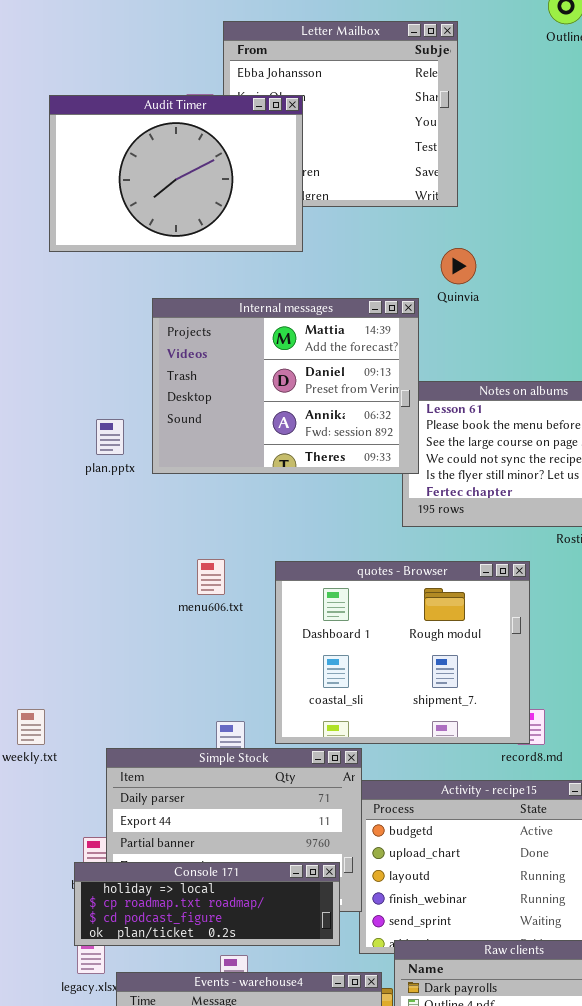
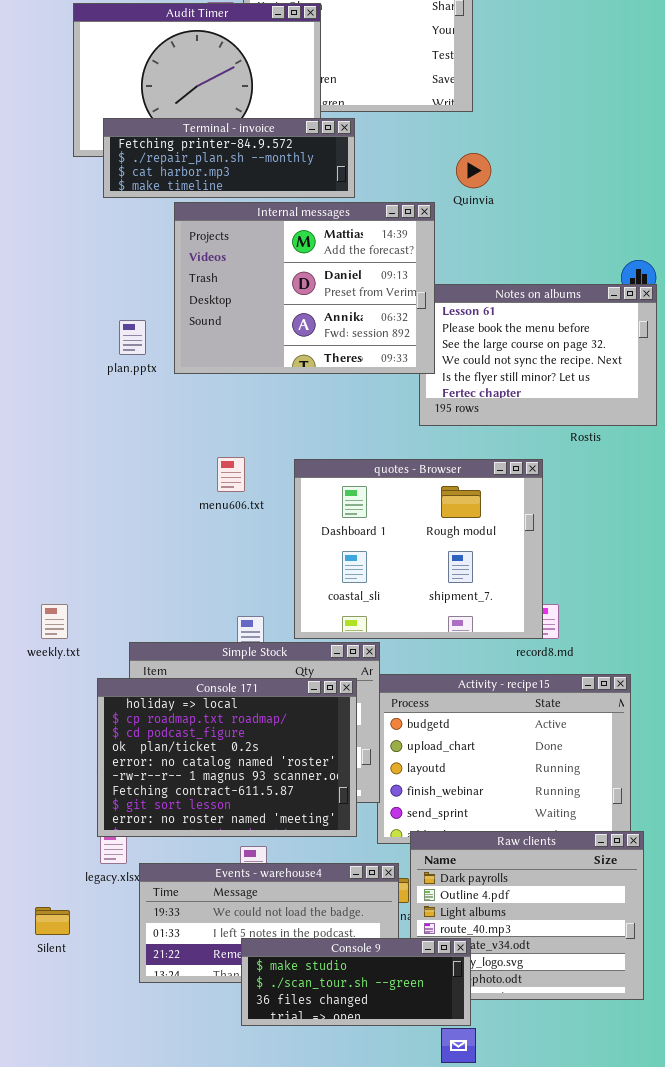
Terminal - invoice: none -> [103,118,355,198], opened
Console 171: [74,862,340,946] -> [97,678,357,837], resized

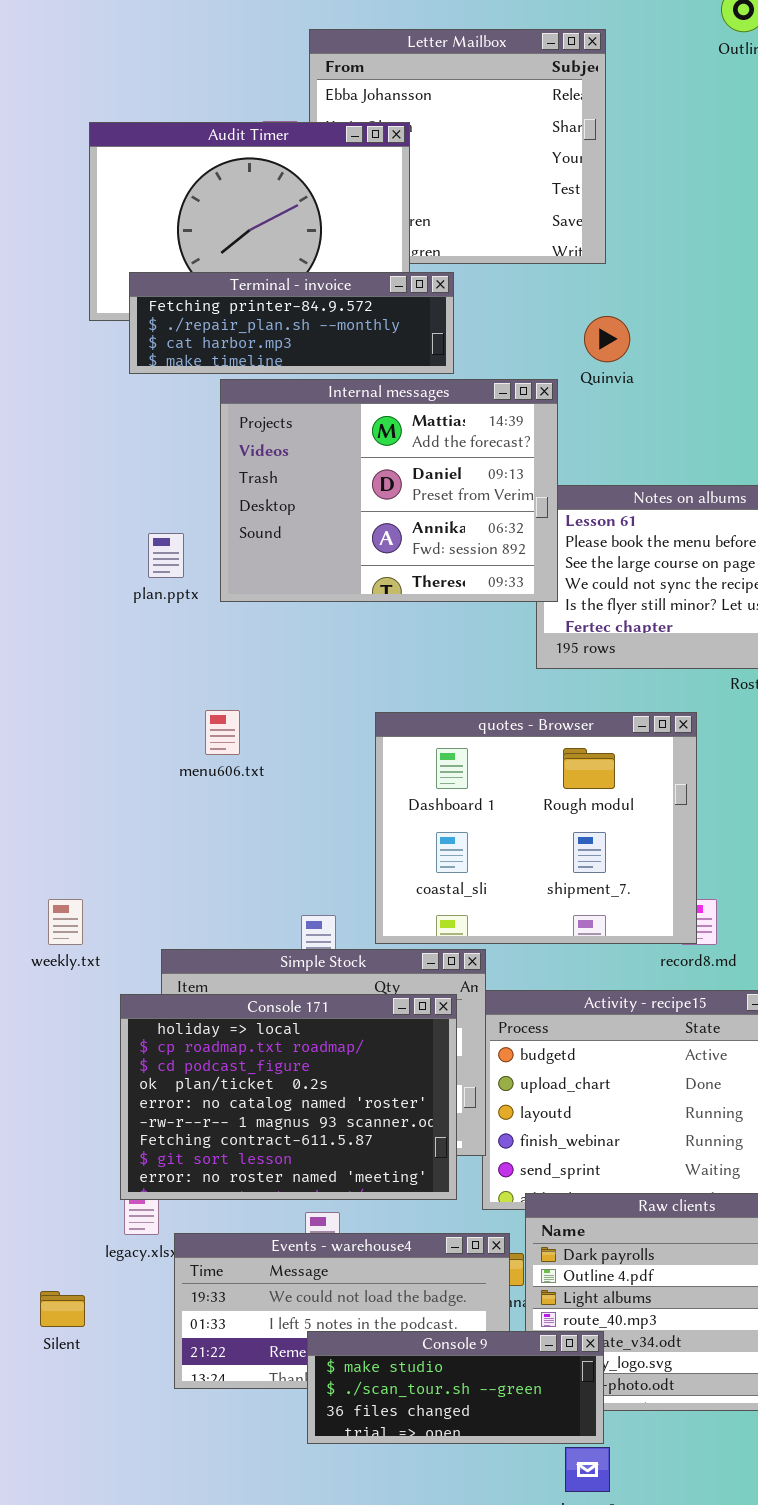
menu606.txt: [217,457,245,492] -> [205,710,240,755], moved

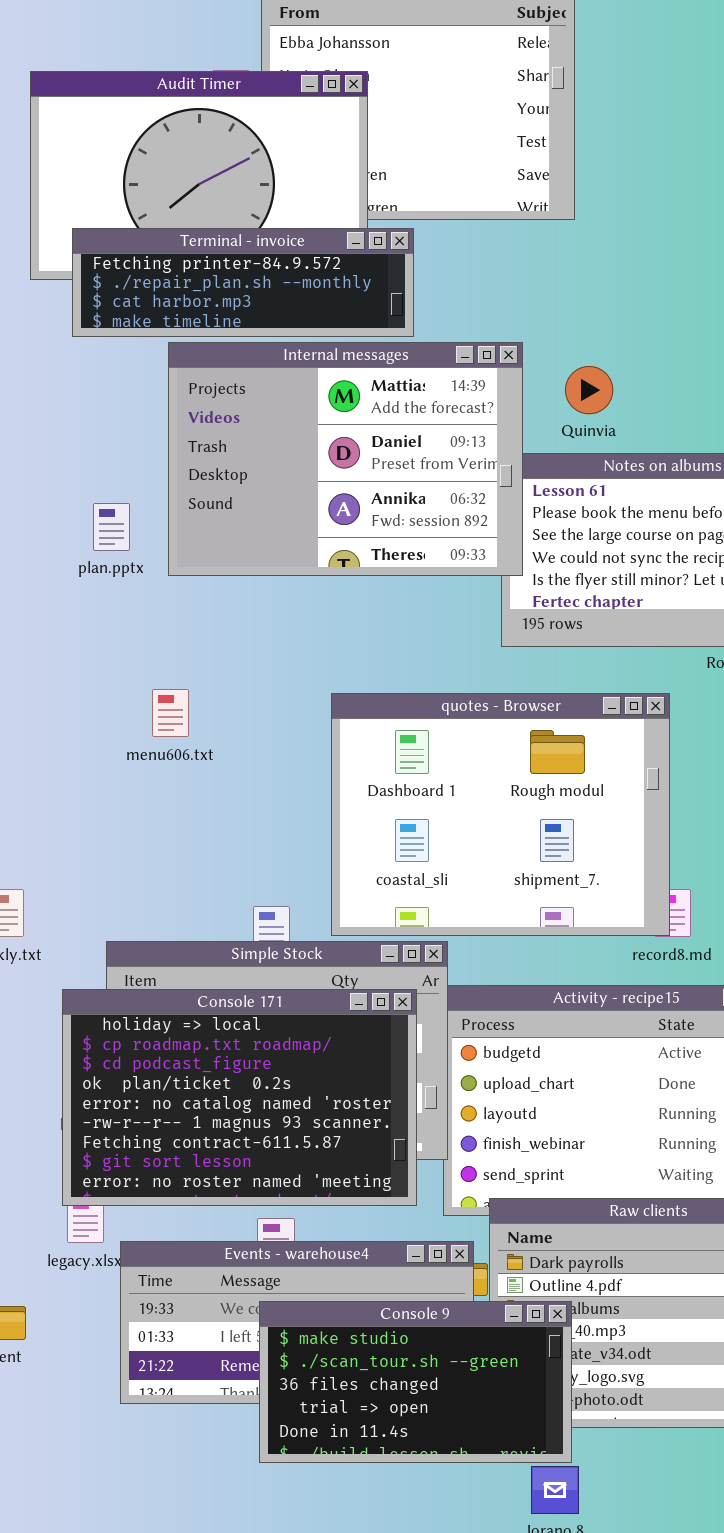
Quinvia: [584,316,630,362] -> [565,366,613,414], moved
Console 9: [307,1331,604,1444] -> [259,1301,572,1463], resized

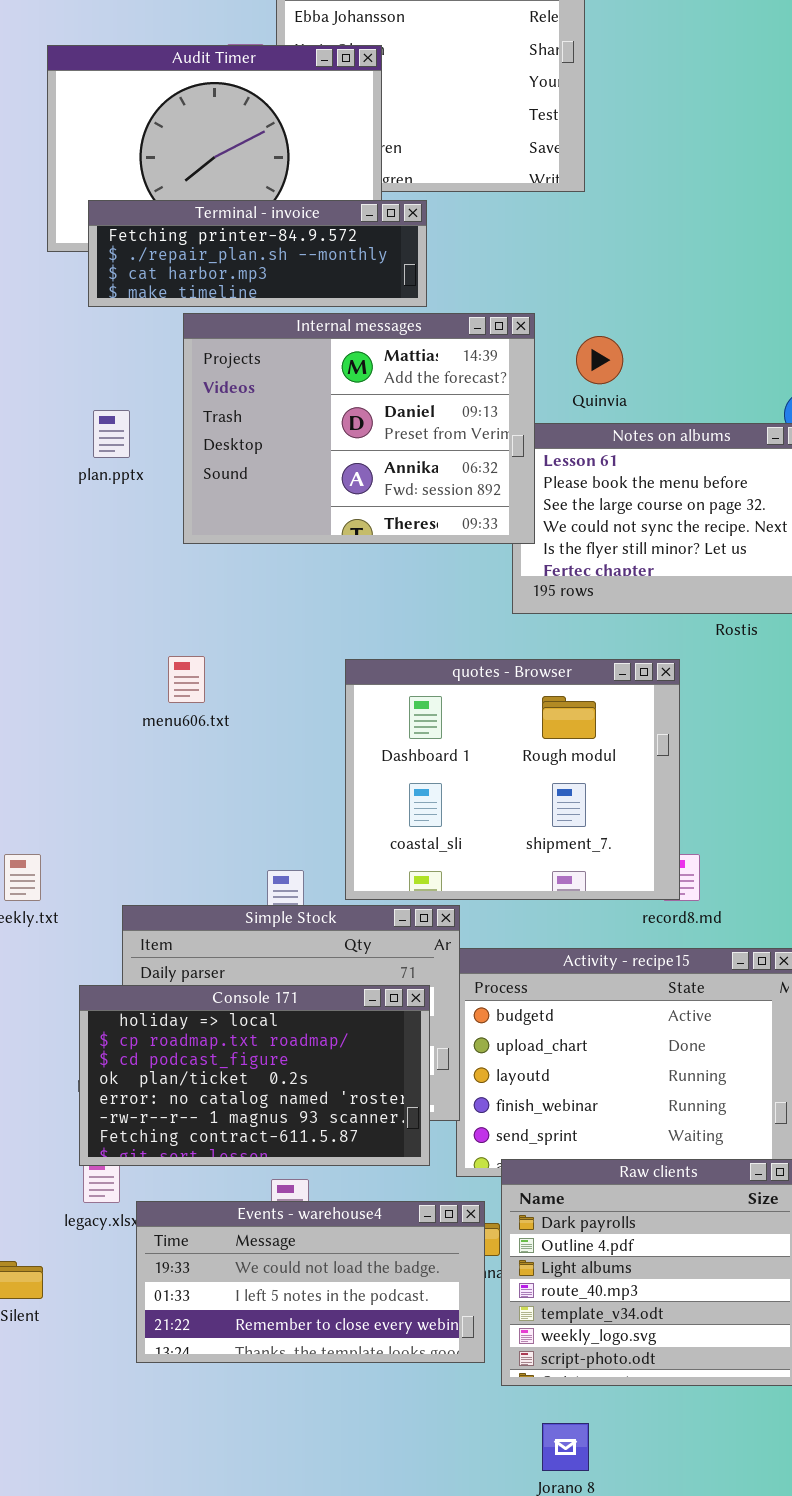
plan.pptx: [93,503,130,551] -> [93,410,130,458], moved
Console 171: [62,989,417,1206] -> [79,985,430,1166], resized
Console 9: [259,1301,572,1463] -> none, closed

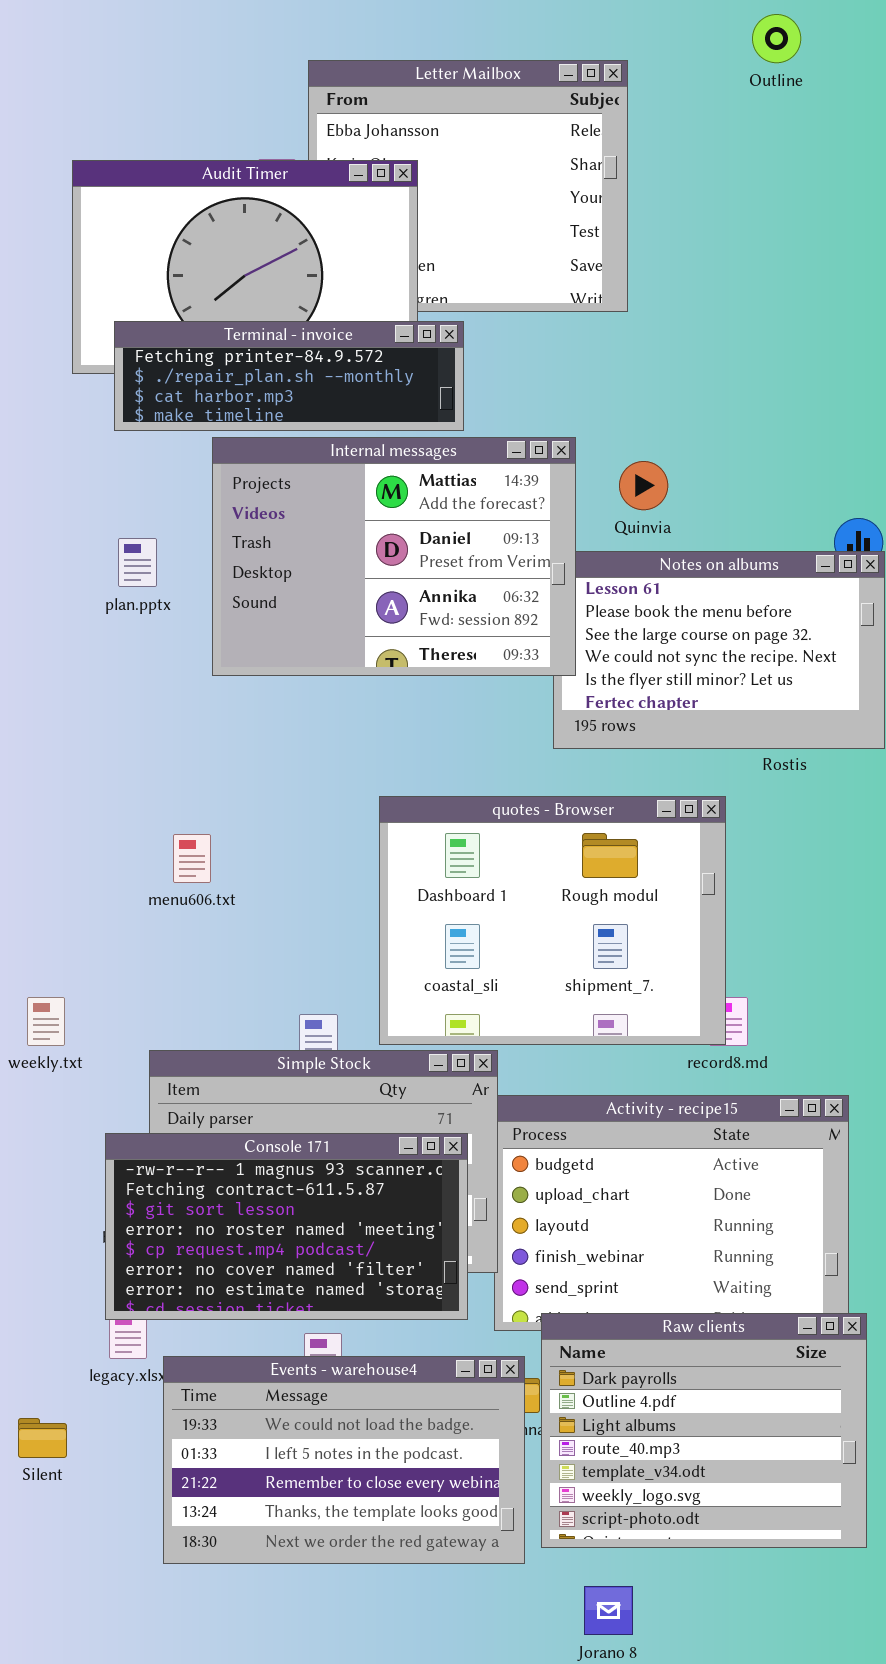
menu606.txt: [168,656,205,703] -> [173,834,211,883], moved
Console 171: [79,985,430,1166] -> [105,1133,468,1320], scrolled down 5 rows
Events - warehouse4: [136,1201,485,1363] -> [163,1356,525,1564], resized

